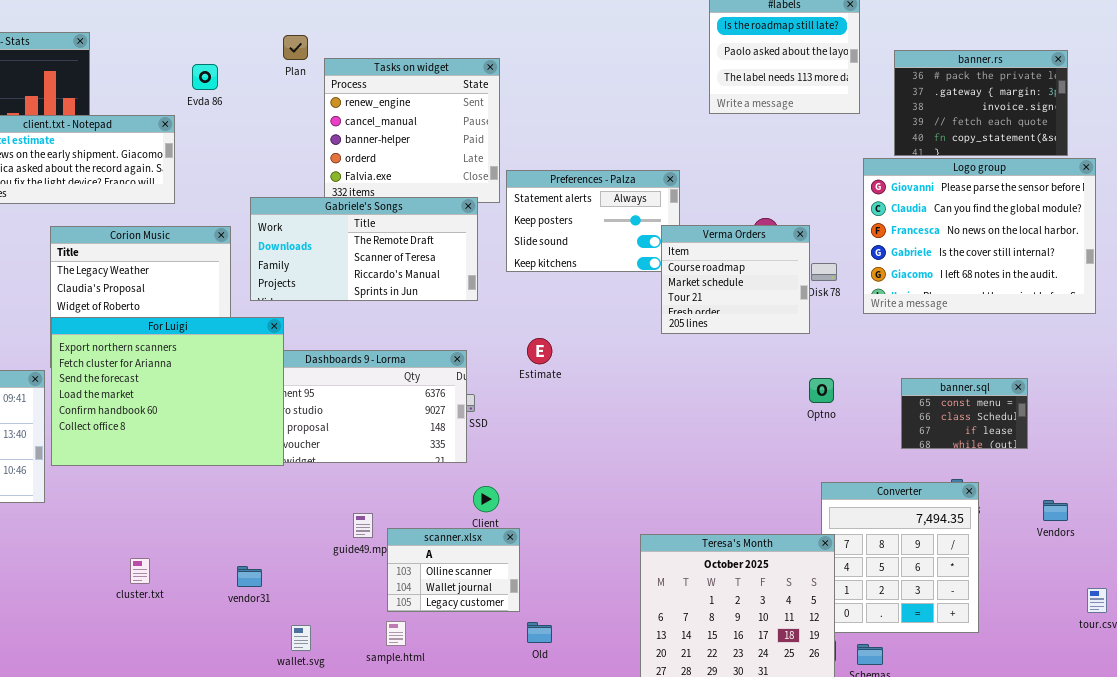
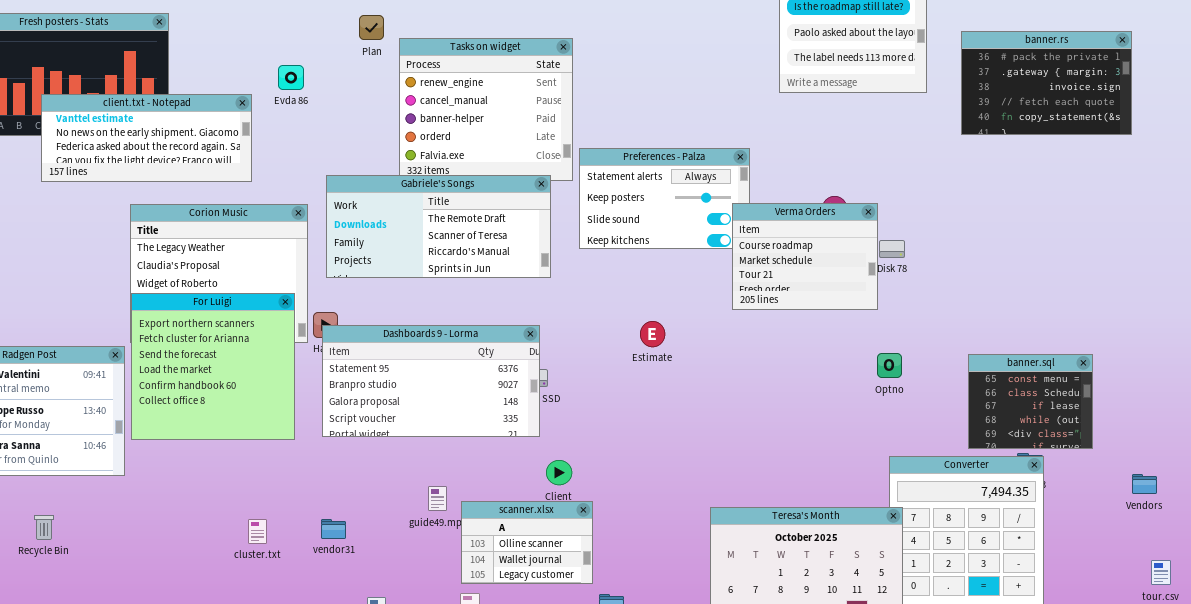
Evda 86: [192,64,218,90] -> [278,65,304,90], moved
Logo group: [863,158,1096,314] -> none, closed
For Luigi: [51,317,284,466] -> [131,293,295,440], resized
Estimate: [527,338,552,364] -> [640,321,665,347], moved
banner.sql: [901,378,1028,449] -> [968,354,1093,449], resized
Vendors: [1043,500,1068,521] -> [1132,474,1157,494], moved
cluster.txt: [130,558,150,584] -> [248,519,267,544], moved
vendor31: [237,566,262,587] -> [321,519,346,539], moved

